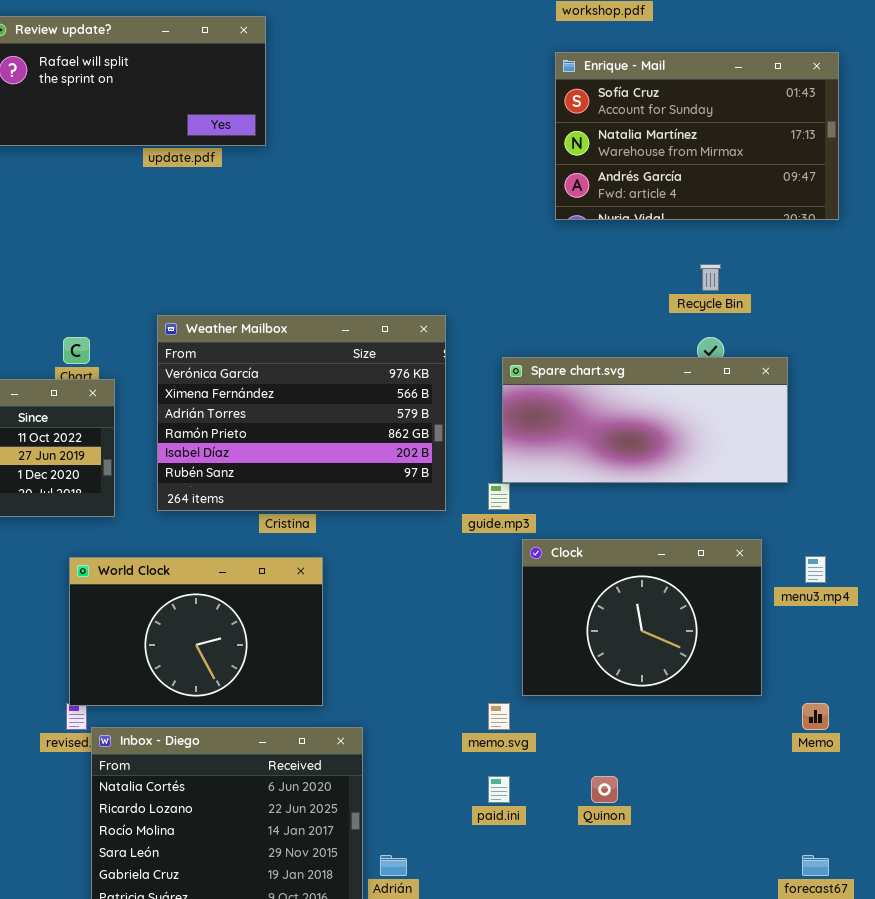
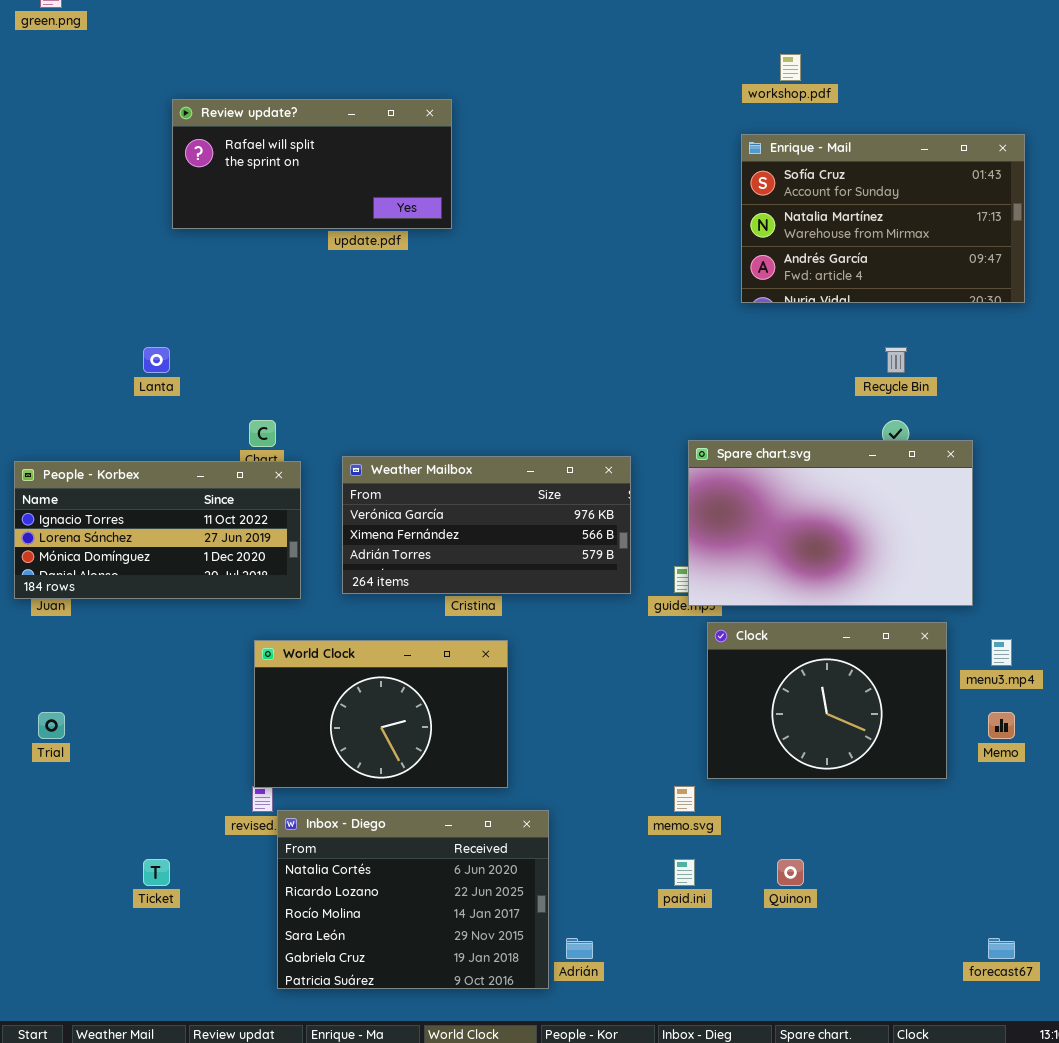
Weather Mailbox: [157,315,446,511] -> [342,456,631,594], resized
Spare chart.svg: [502,357,788,483] -> [688,440,973,606], resized
Memo: [802,703,829,730] -> [988,712,1015,739], moved

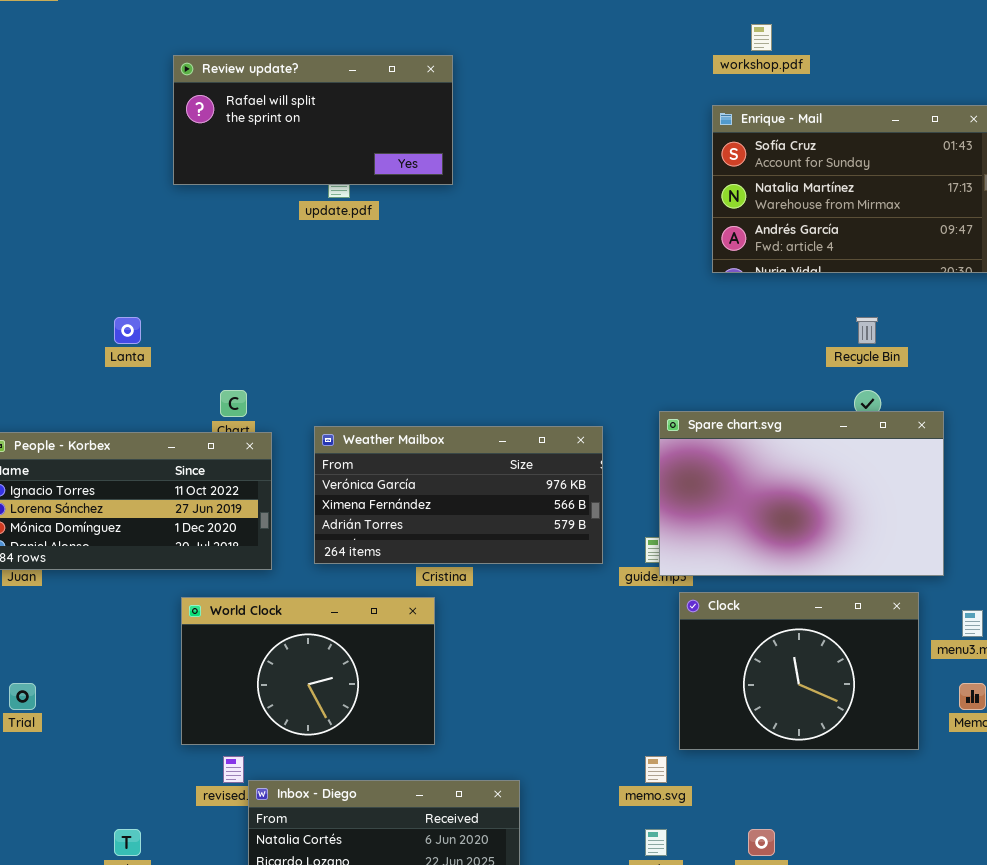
Review update?: [172,99,452,229] -> [173,55,453,185], moved
World Clock: [254,640,508,788] -> [181,597,435,745], moved

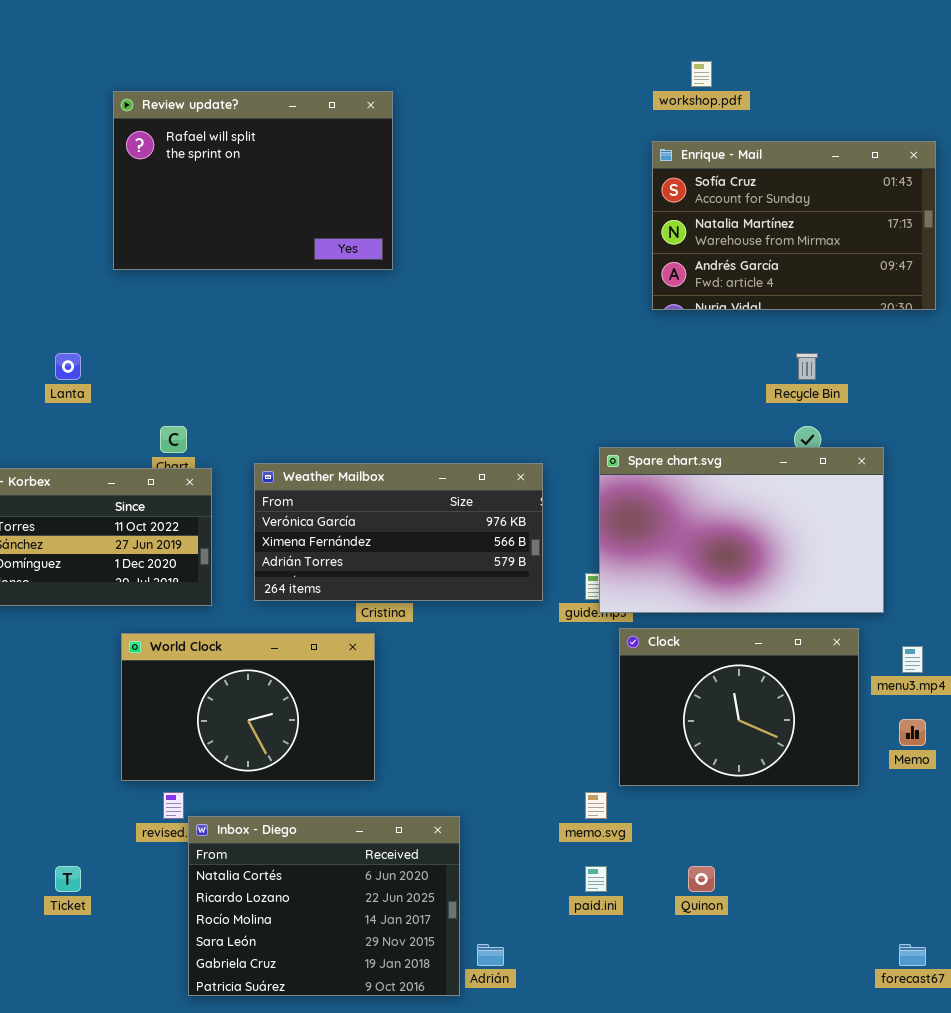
Review update?: [173,55,453,185] -> [113,91,393,270], resized

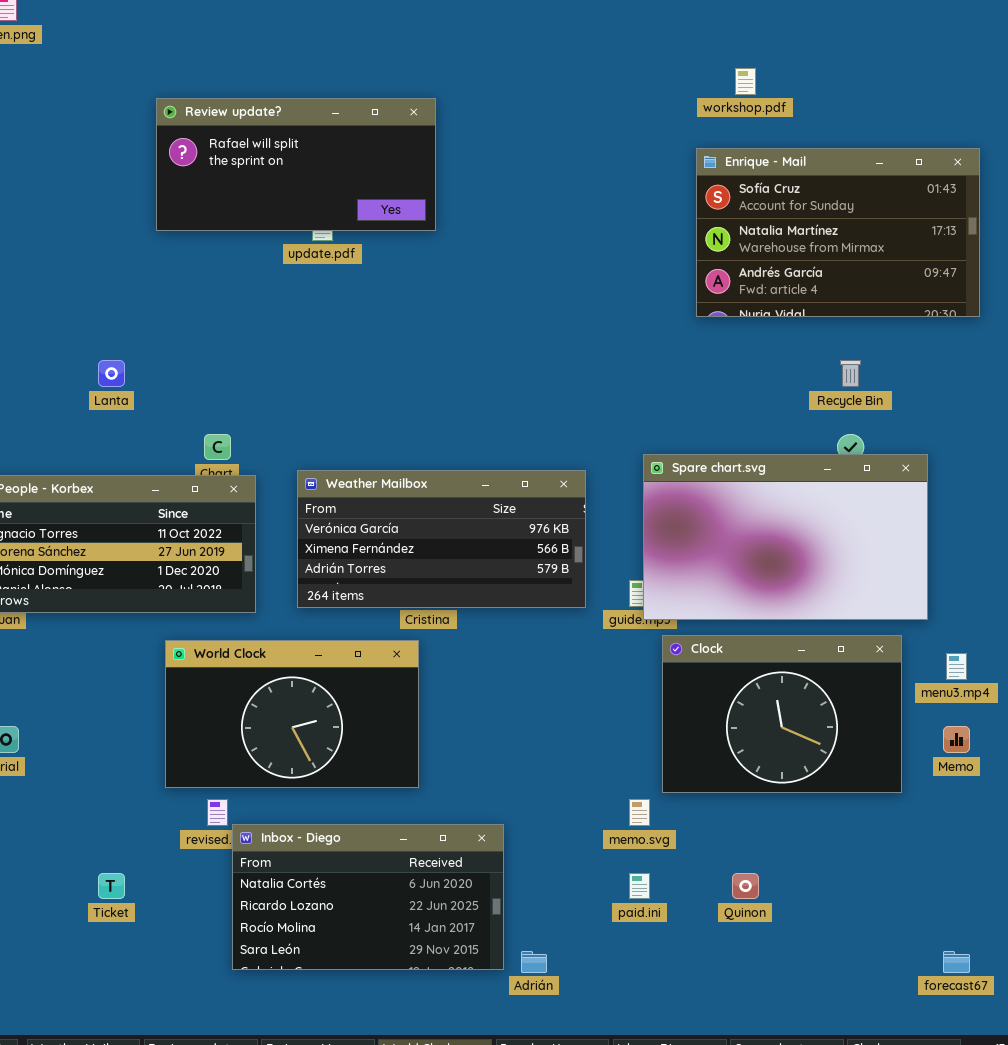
Review update?: [113,91,393,270] -> [156,98,436,231], resized
Inbox - Diego: [188,816,460,996] -> [232,824,504,970], resized

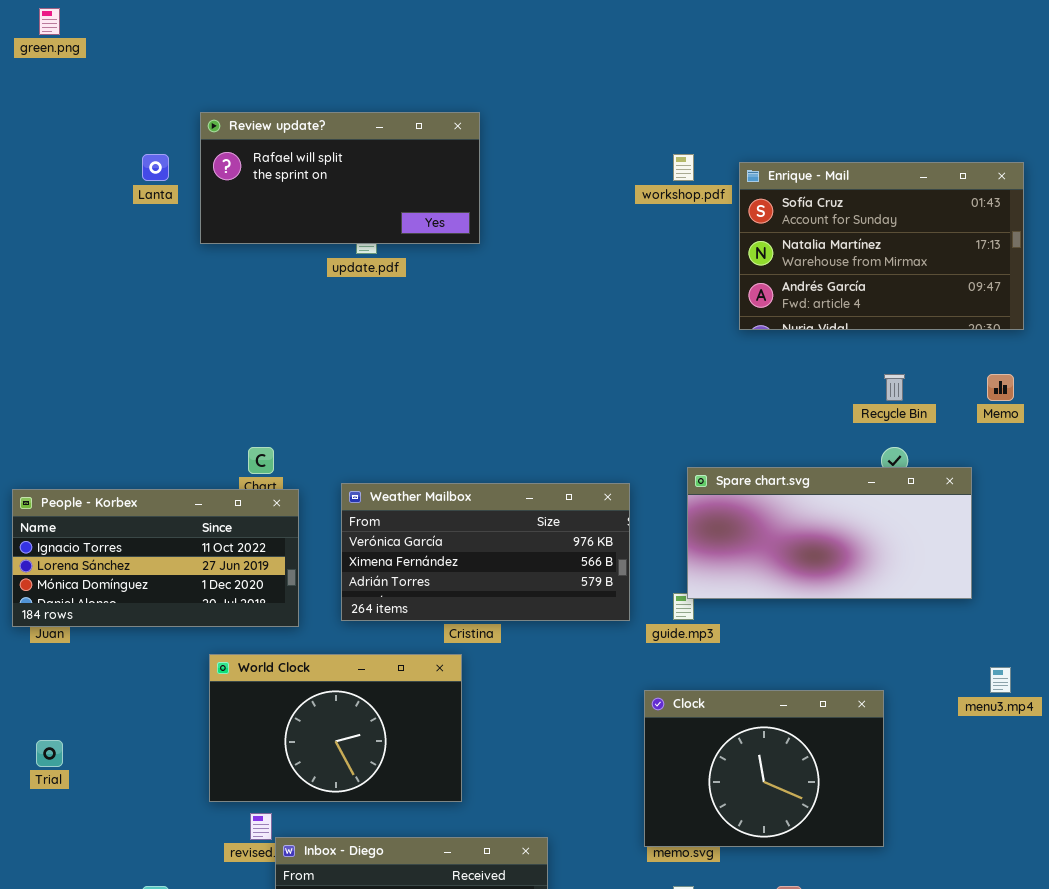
workshop.pdf: [735,68,756,95] -> [673,154,694,181], moved
Lanta: [98,360,125,387] -> [142,154,169,181], moved
Spare chart.svg: [643,454,928,620] -> [687,467,972,599], resized
Clock: [662,635,902,793] -> [644,690,884,847], moved
Memo: [943,726,970,753] -> [987,374,1014,401], moved

